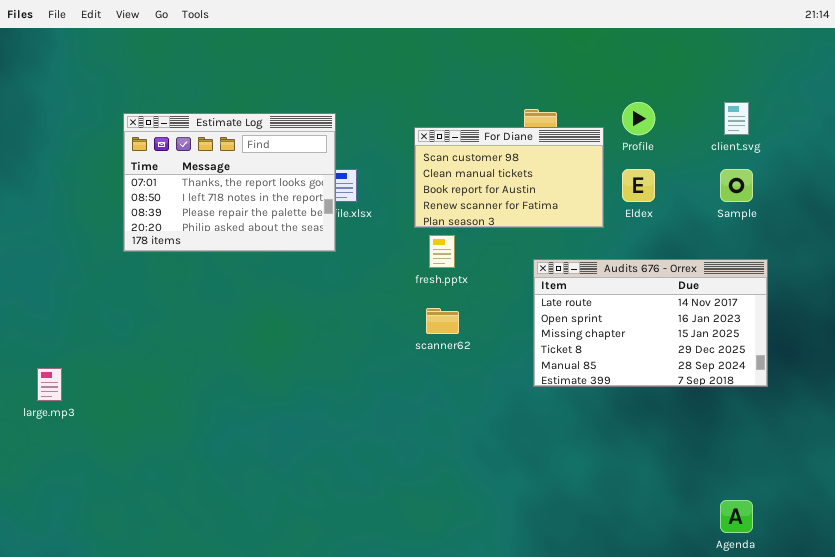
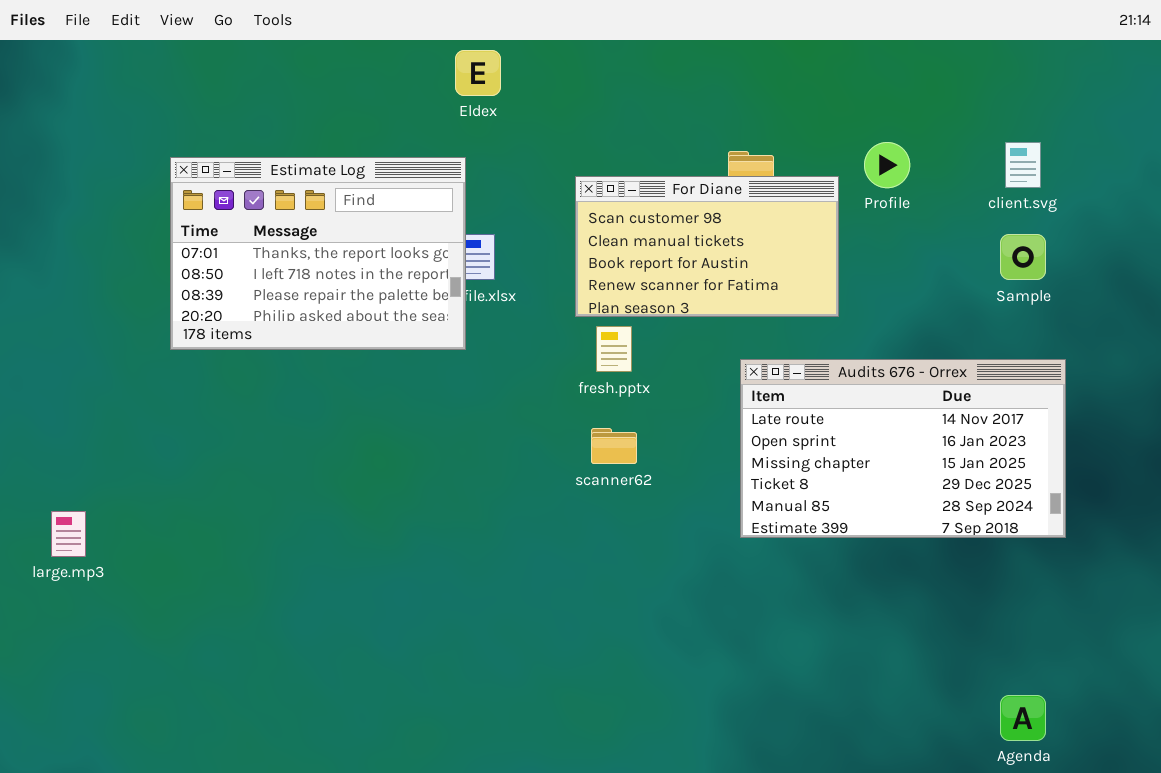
Eldex: [622,169,655,202] -> [455,50,501,96], moved

